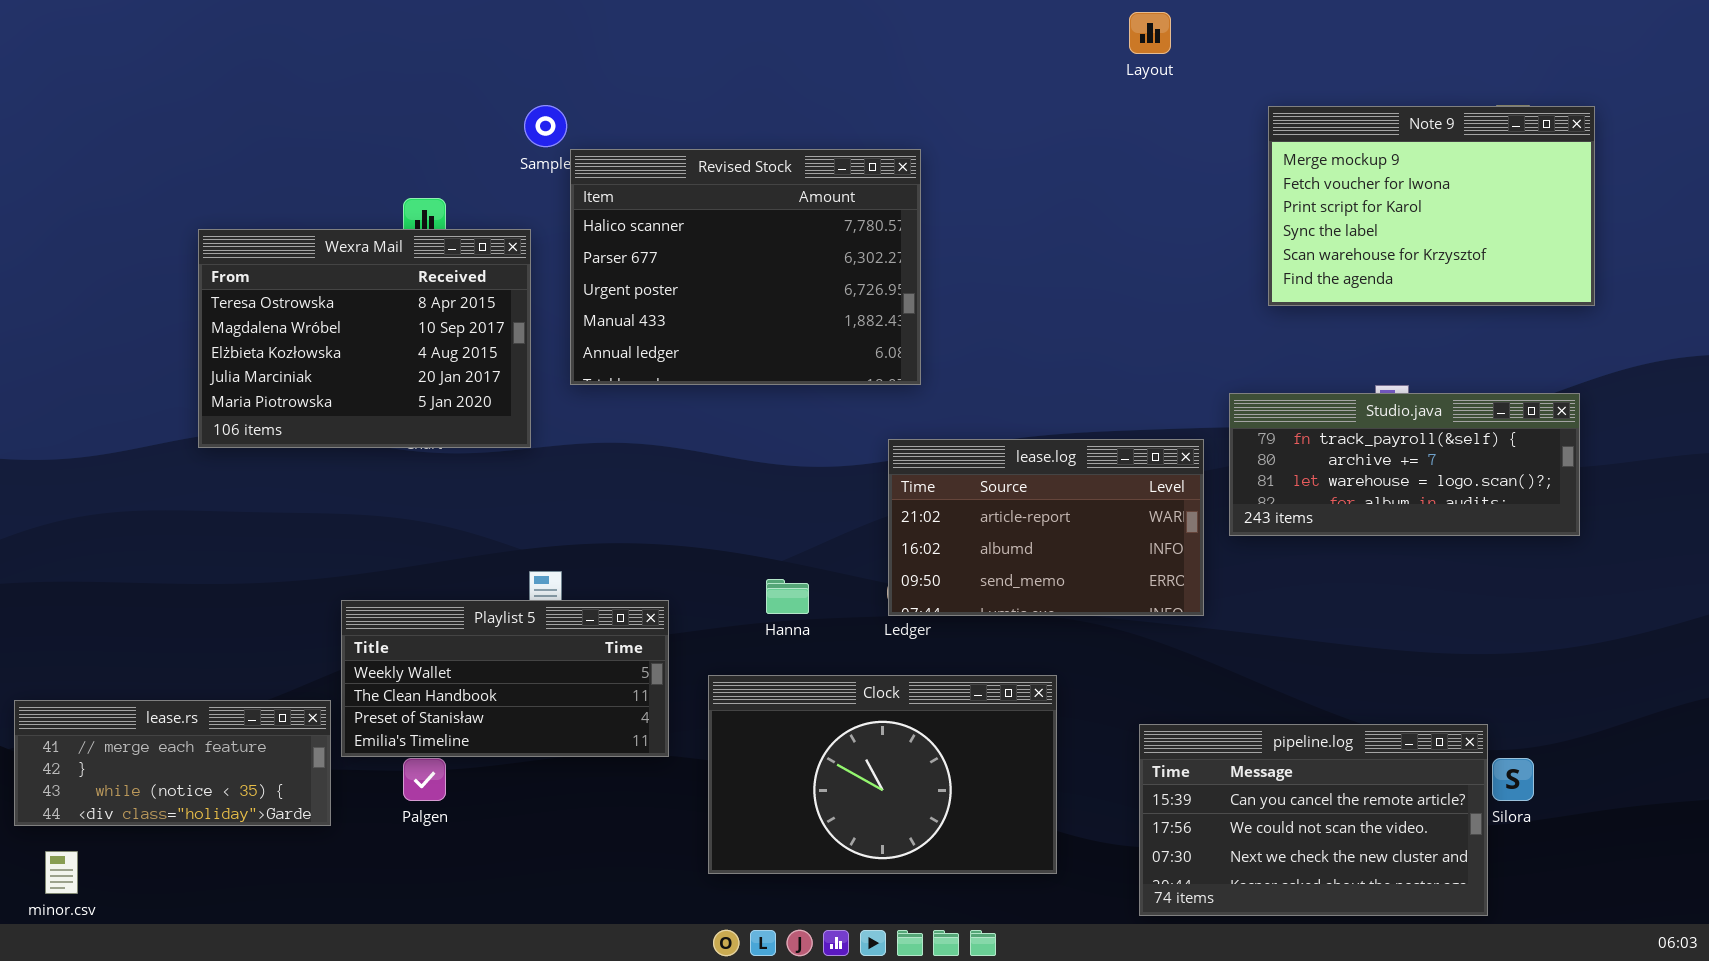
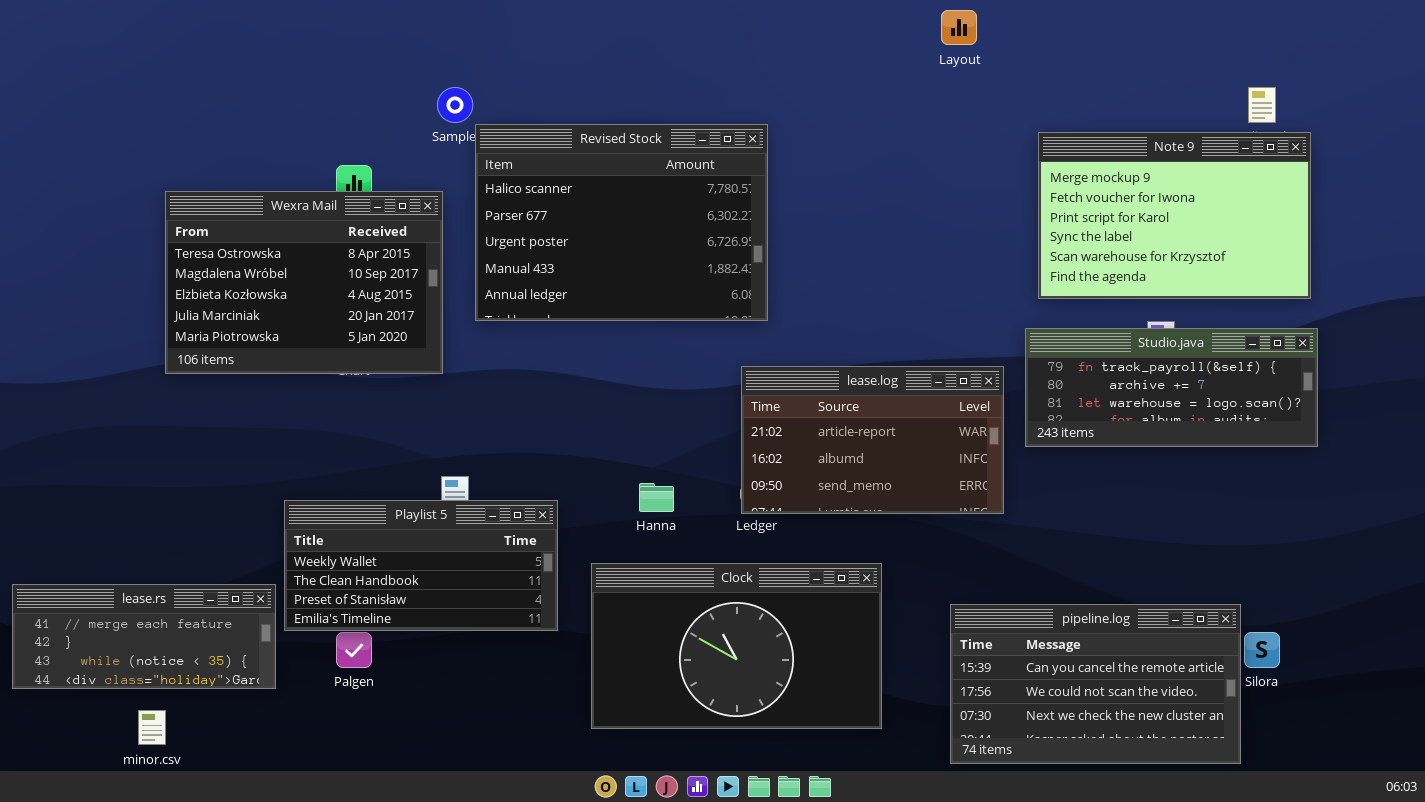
Note 9: [1268,106,1595,306] -> [1038,132,1311,299], moved
minor.csv: [45,851,78,894] -> [138,710,166,745], moved

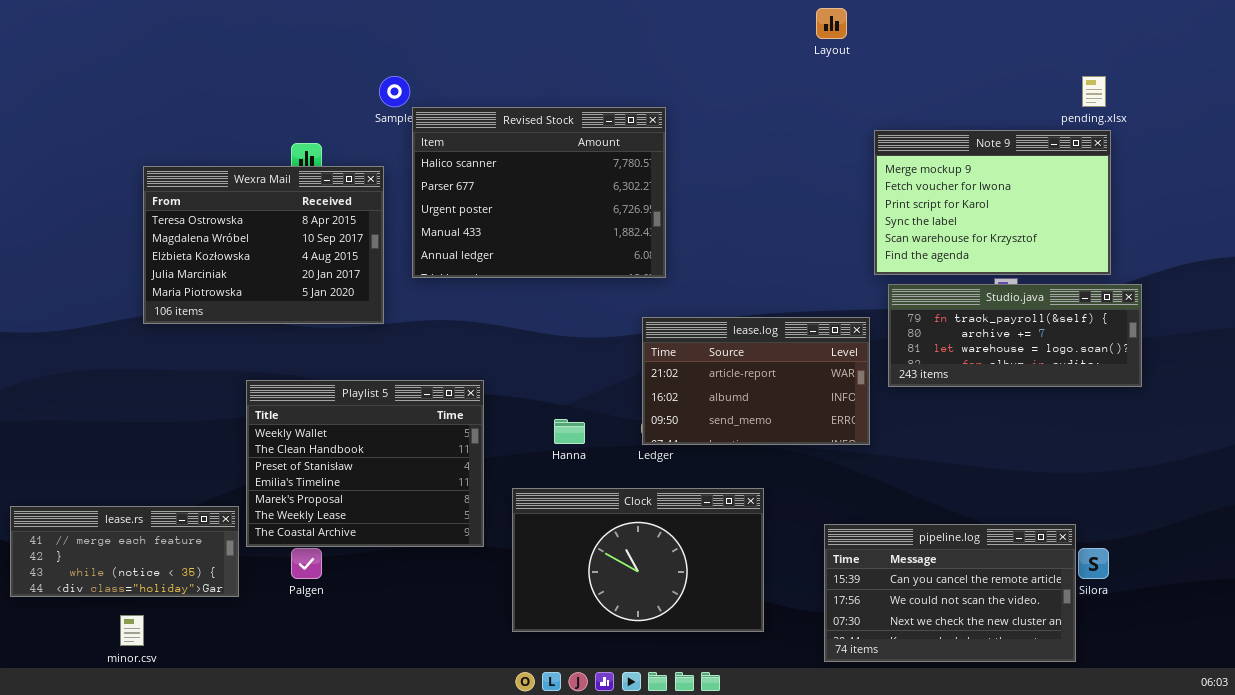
Note 9: [1038,132,1311,299] -> [874,130,1111,275], moved
Playlist 5: [284,500,558,631] -> [246,380,484,547], resized

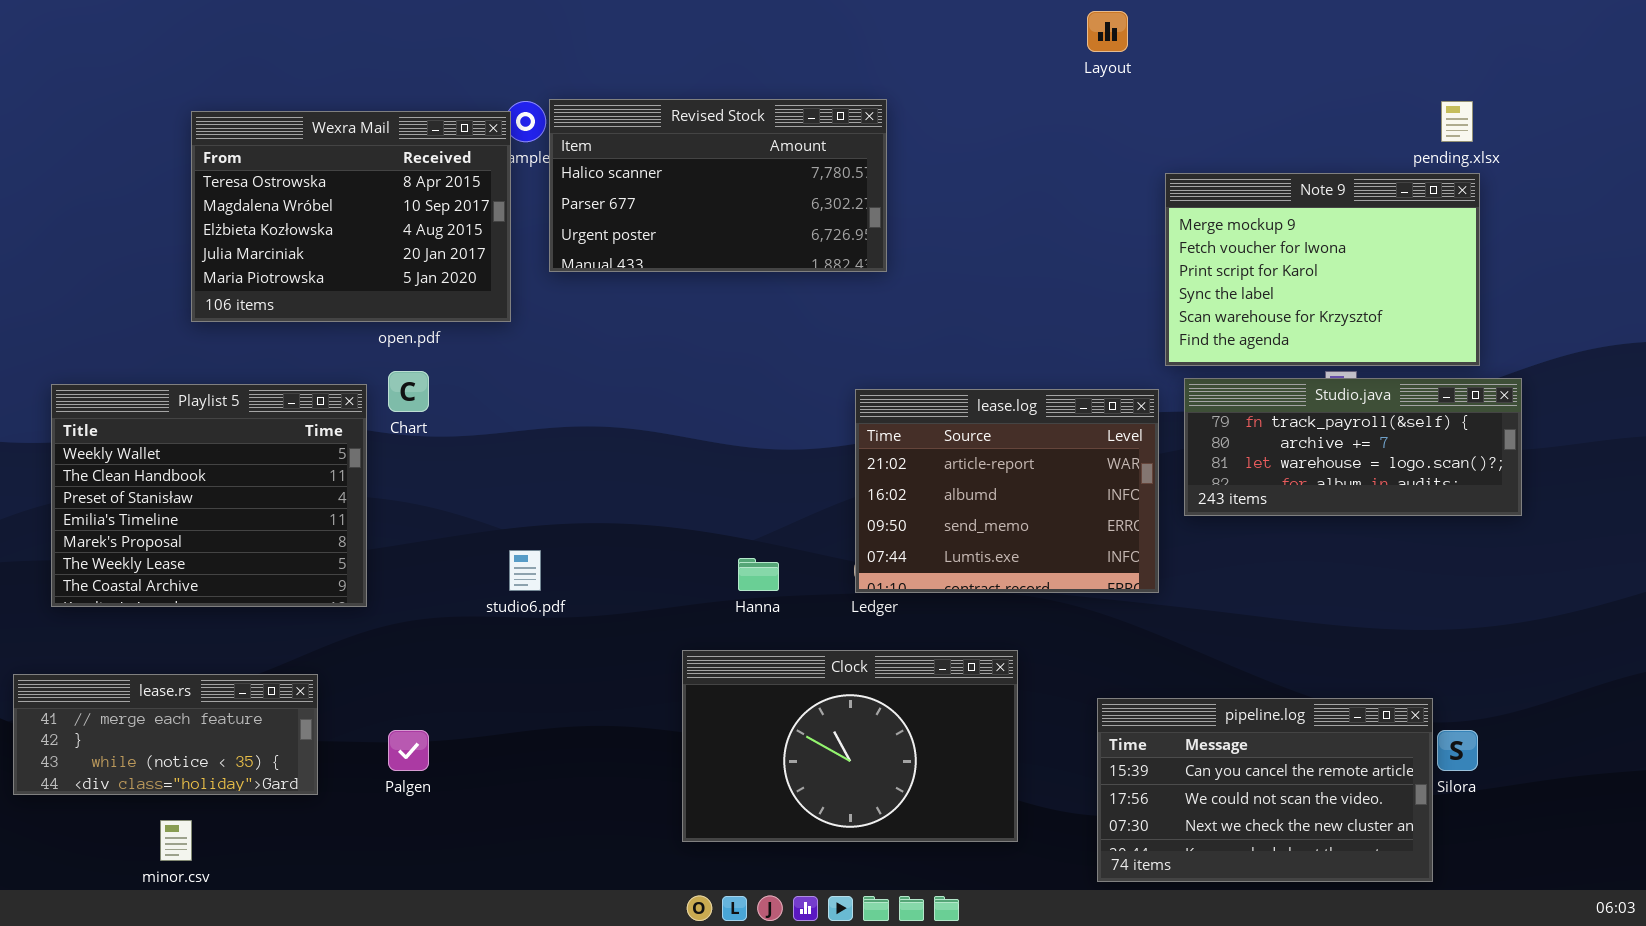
Revised Stock: [412,107,666,278] -> [549,99,887,272], moved, resized
Wexra Mail: [143,166,384,324] -> [191,111,511,322], moved
lease.log: [642,317,870,445] -> [855,389,1159,593], resized
Playlist 5: [246,380,484,547] -> [51,384,367,607], moved

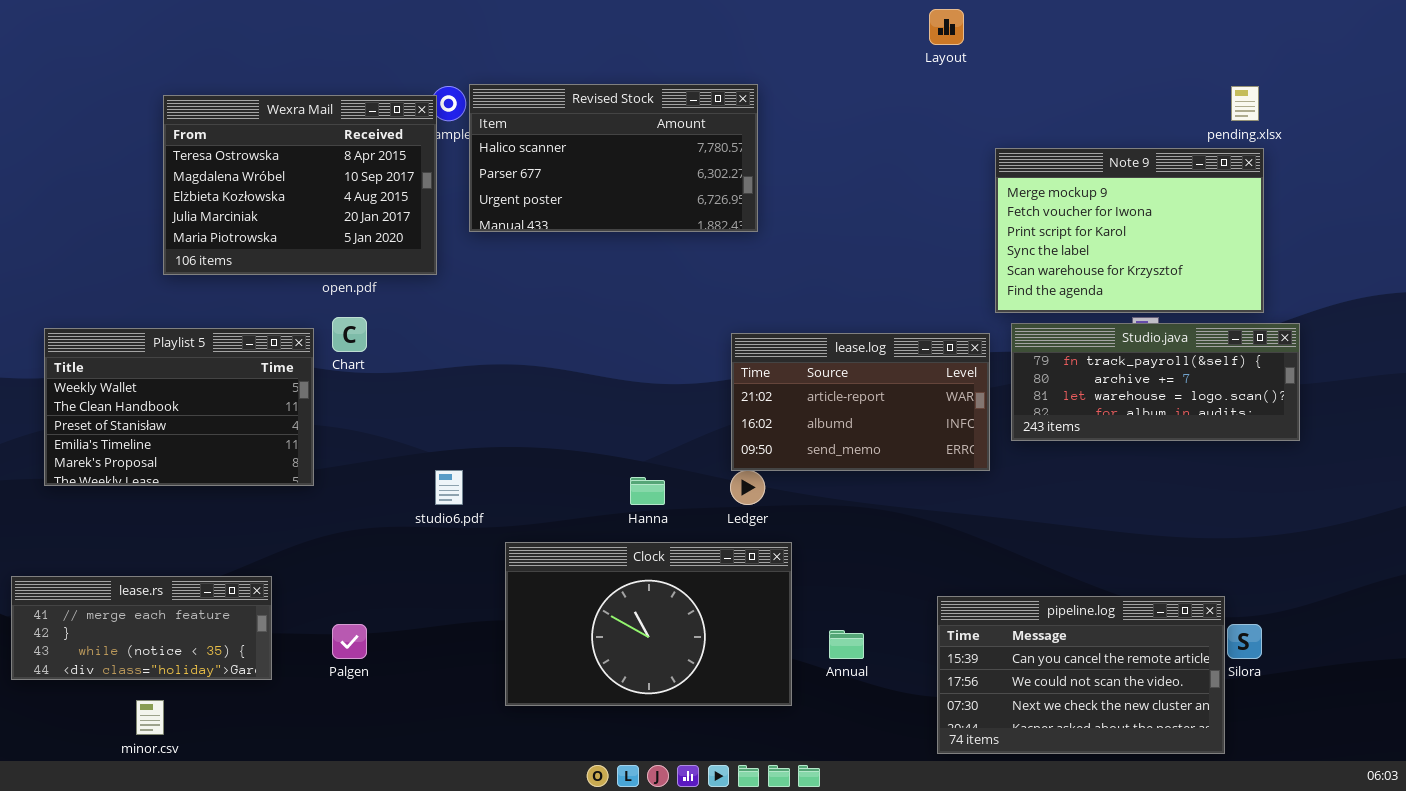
Playlist 5: [51,384,367,607] -> [44,328,314,486], resized
lease.log: [855,389,1159,593] -> [731,333,990,471], resized
Clock: [682,650,1018,842] -> [505,542,792,706], moved

